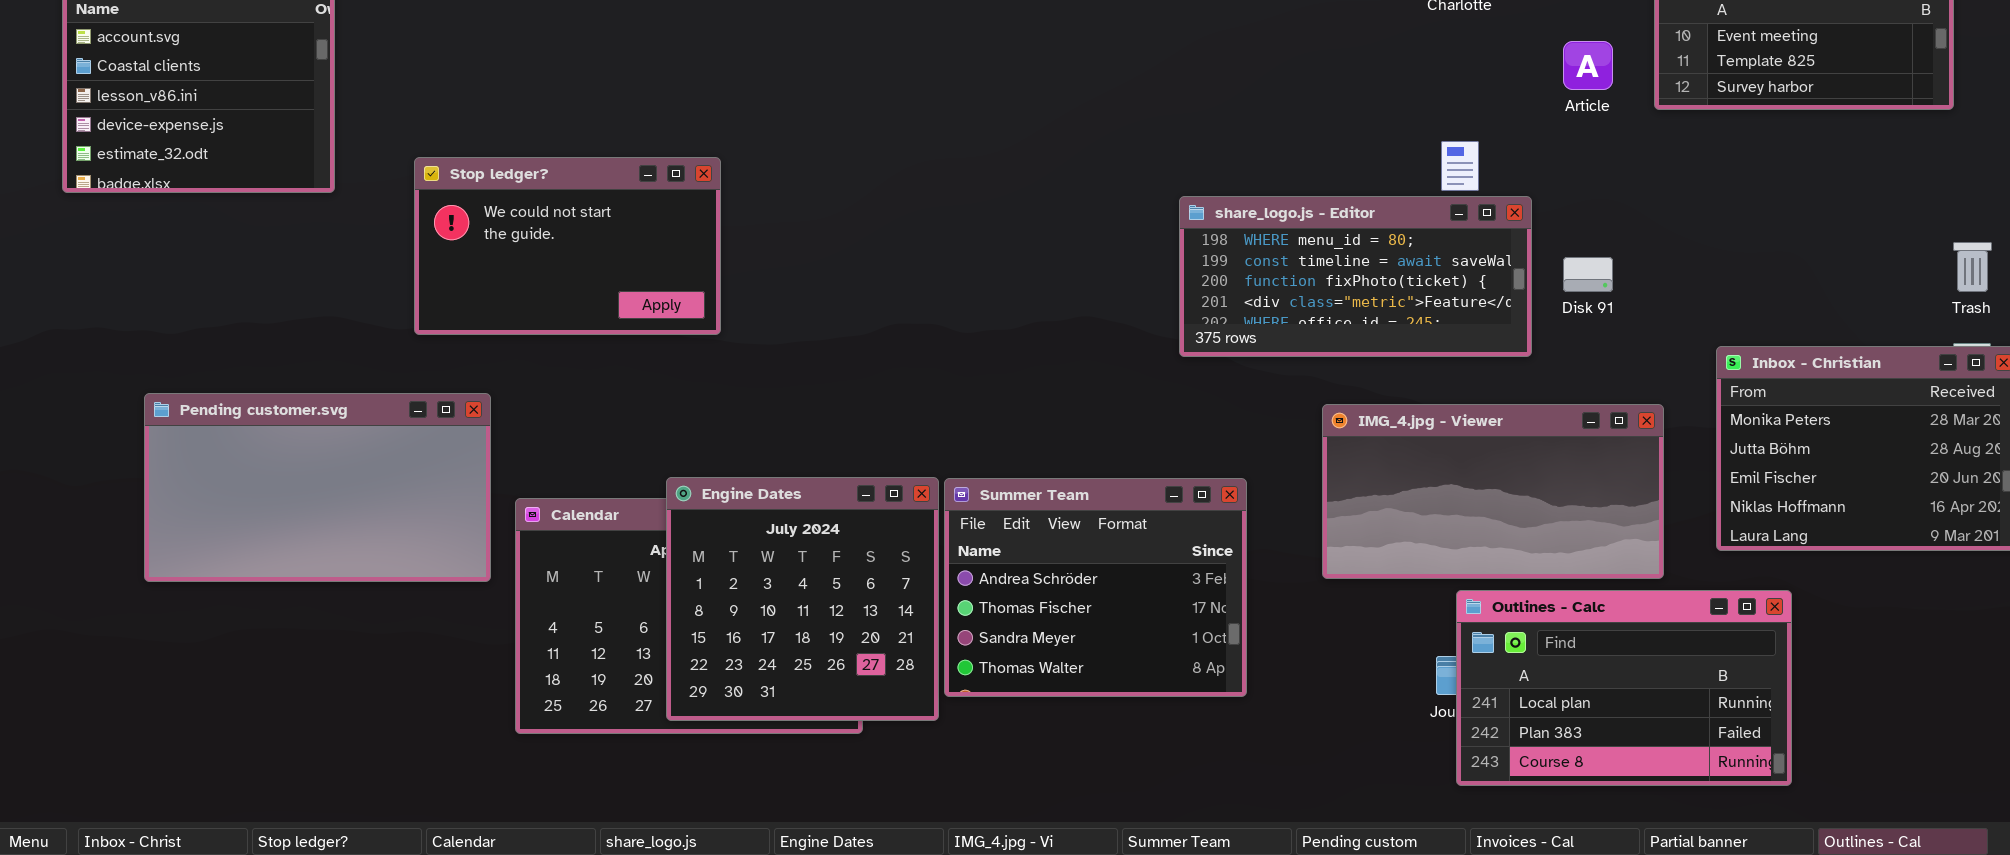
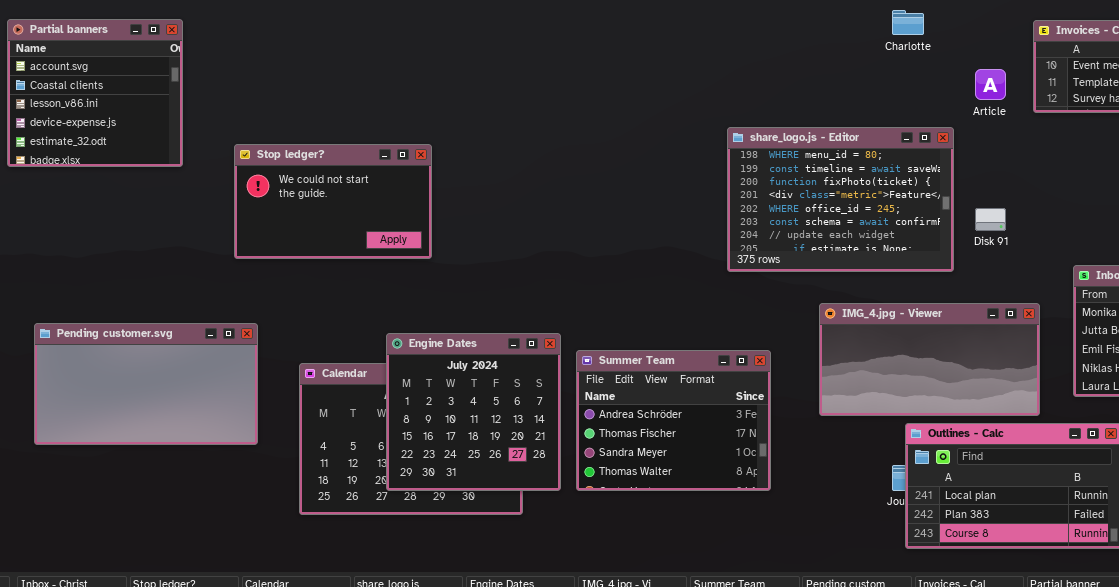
share_logo.js - Editor: [1179,196,1532,357] -> [727,127,954,272], resized
Pending customer.svg: [144,393,491,582] -> [34,323,258,445], moved
Engine Dates: [666,477,939,721] -> [386,333,561,491], moved

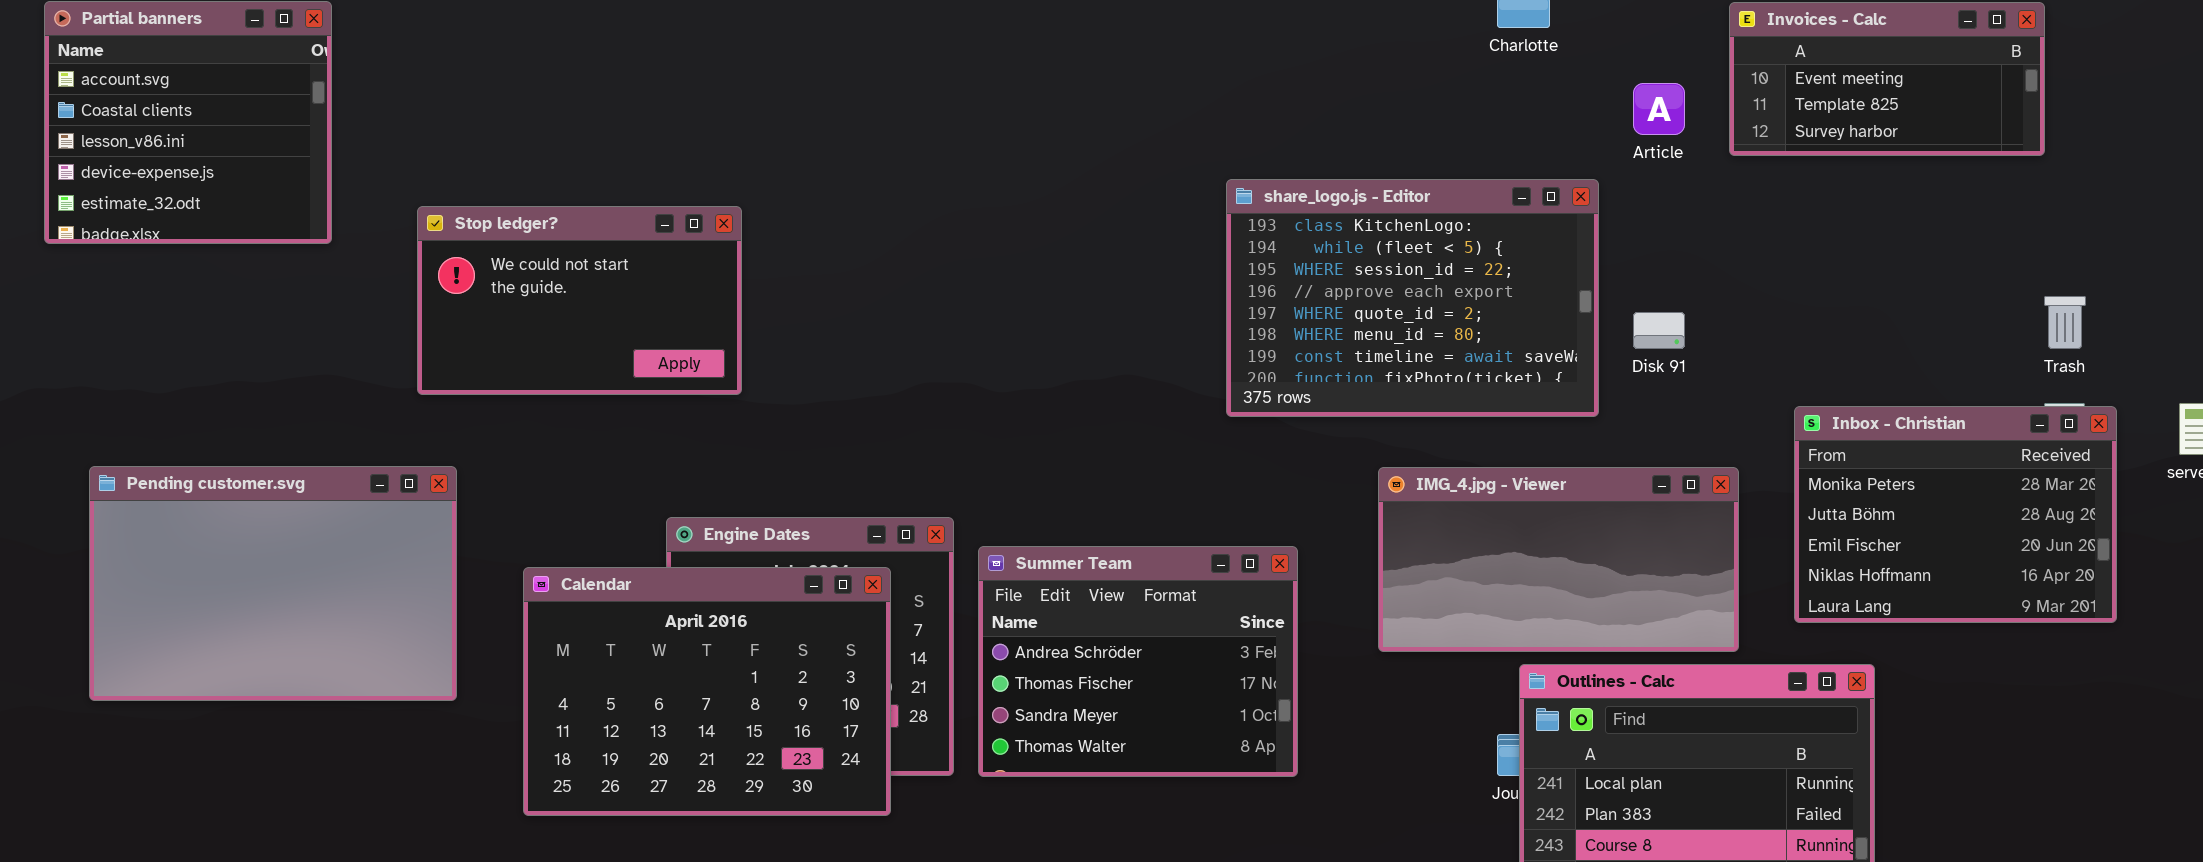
share_logo.js - Editor: [727,127,954,272] -> [1226,179,1599,417], scrolled up 5 rows
Pending customer.svg: [34,323,258,445] -> [89,466,457,701], resized
Calendar: [299,363,523,515] -> [523,567,891,816], raised

